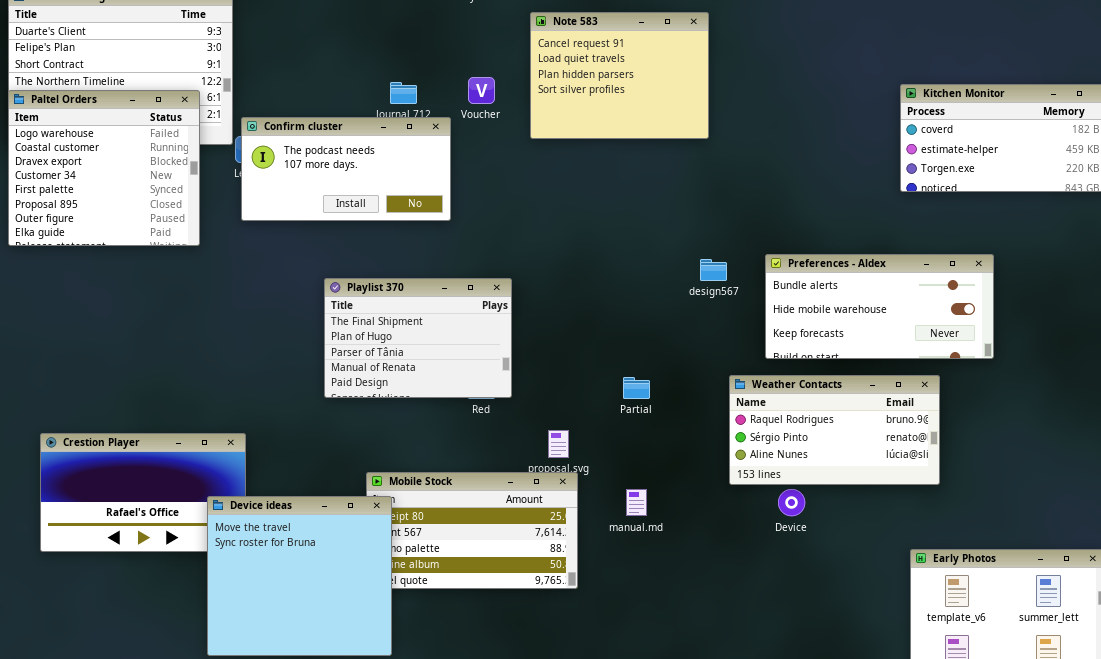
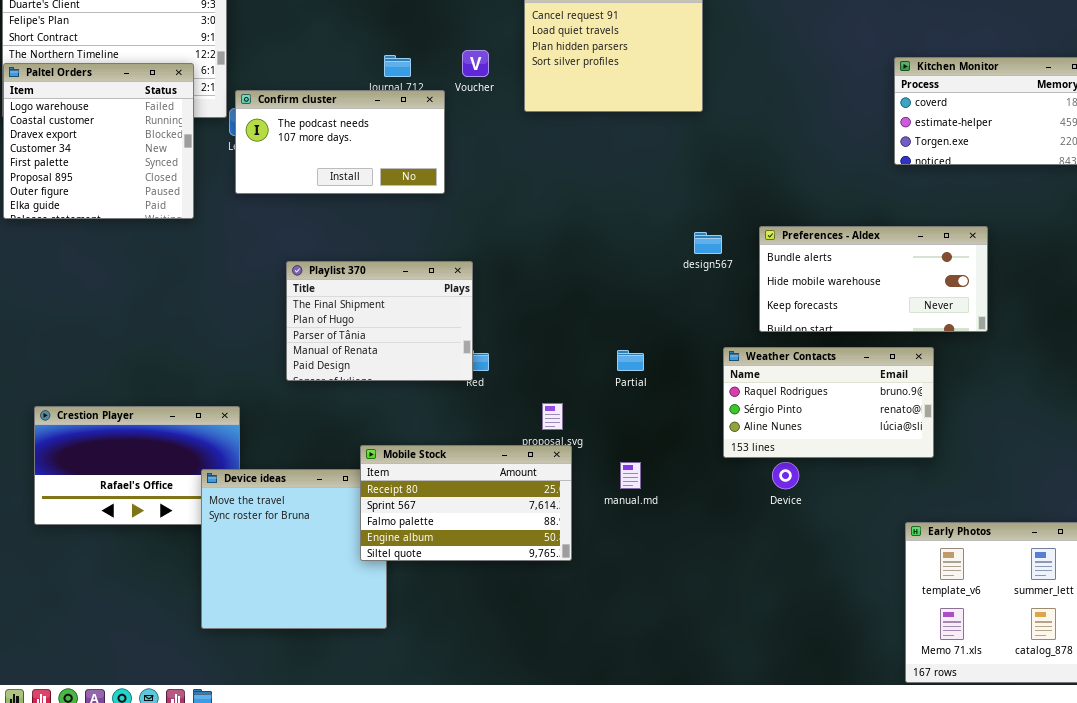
Playlist 370: [324,278,512,398] -> [286,261,473,381], moved
Mobile Stock: [366,472,578,589] -> [360,445,572,561], raised

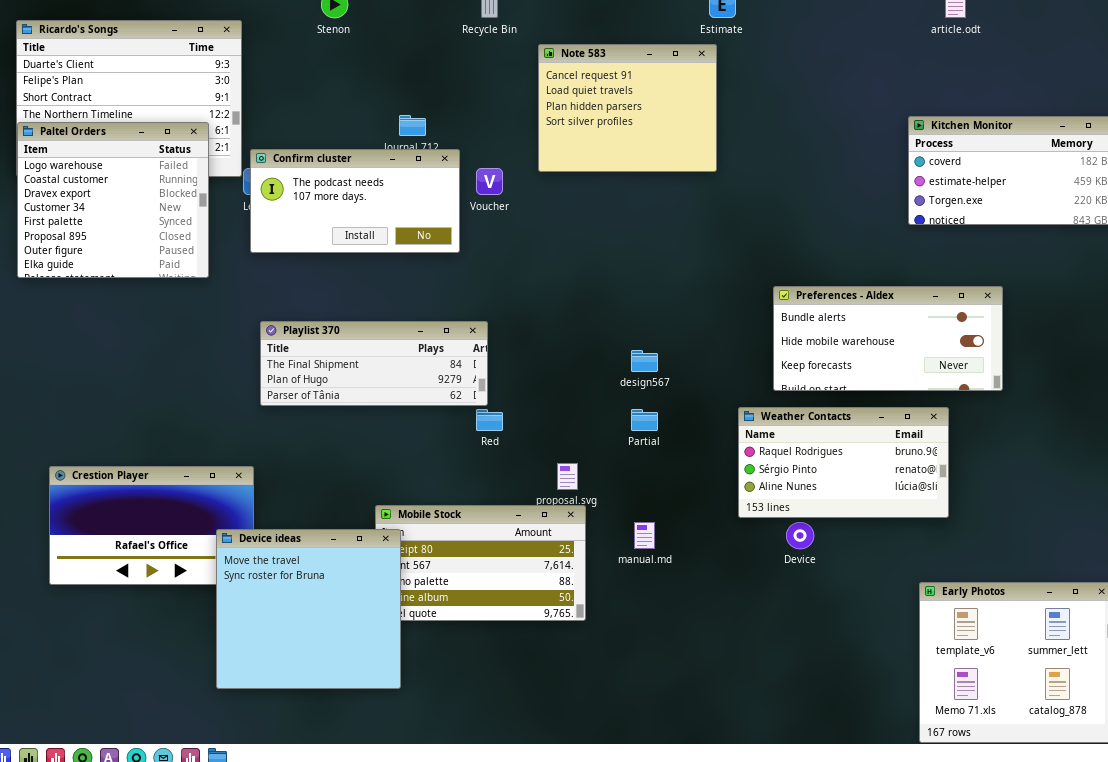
Voucher: [462,50,489,77] -> [476,168,503,195], moved
design567: [694,232,722,254] -> [631,350,658,372], moved
Playlist 370: [286,261,473,381] -> [260,321,488,406], resized
Device ideas: [201,469,387,629] -> [216,529,401,689], raised

